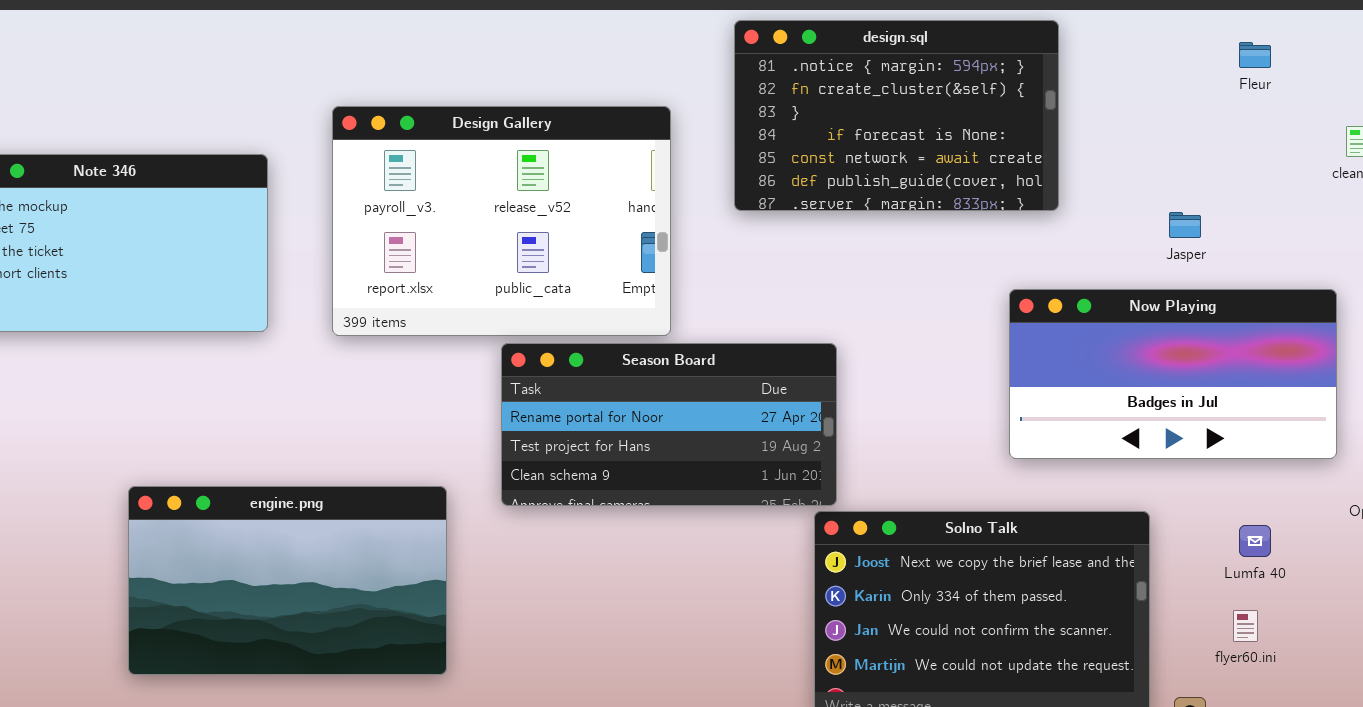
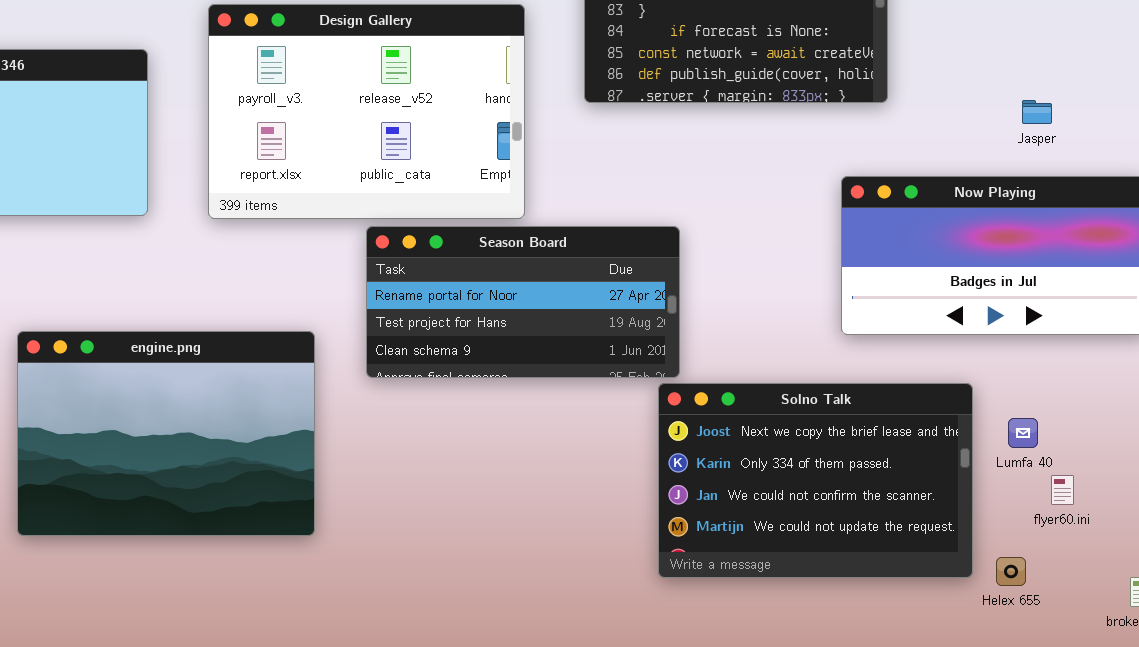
Jasper: [1169,212,1201,238] -> [1022,100,1052,124], moved
engine.png: [128,486,447,675] -> [17,331,315,536], resized
Lumfa 40: [1239,525,1271,557] -> [1008,418,1038,448], moved

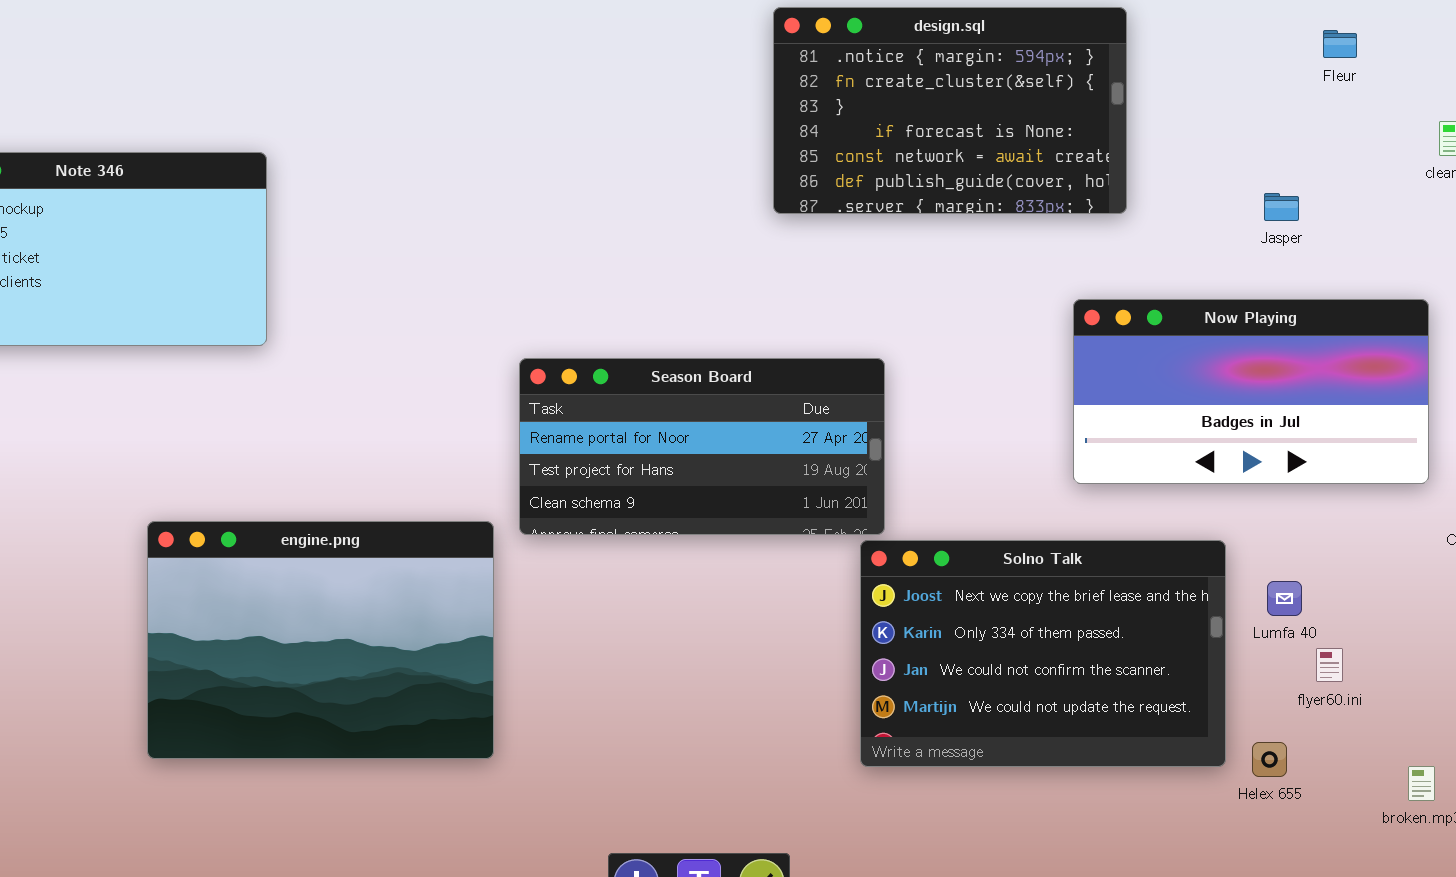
Design Gallery: [208,4,525,219] -> none, closed
Jasper: [1022,100,1052,124] -> [1264,193,1299,221], moved
engine.png: [17,331,315,536] -> [147,521,494,759], moved

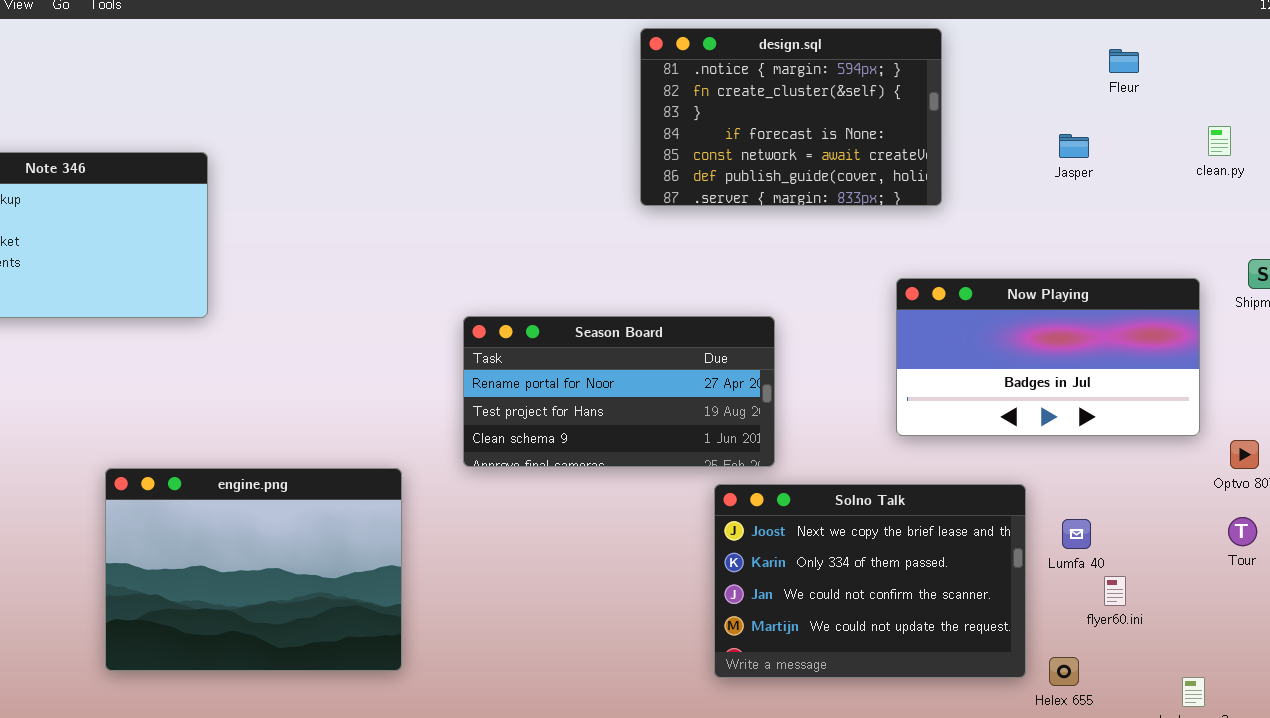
Jasper: [1264,193,1299,221] -> [1059,134,1089,158], moved
Season Board: [519,358,885,535] -> [463,316,775,467], moved

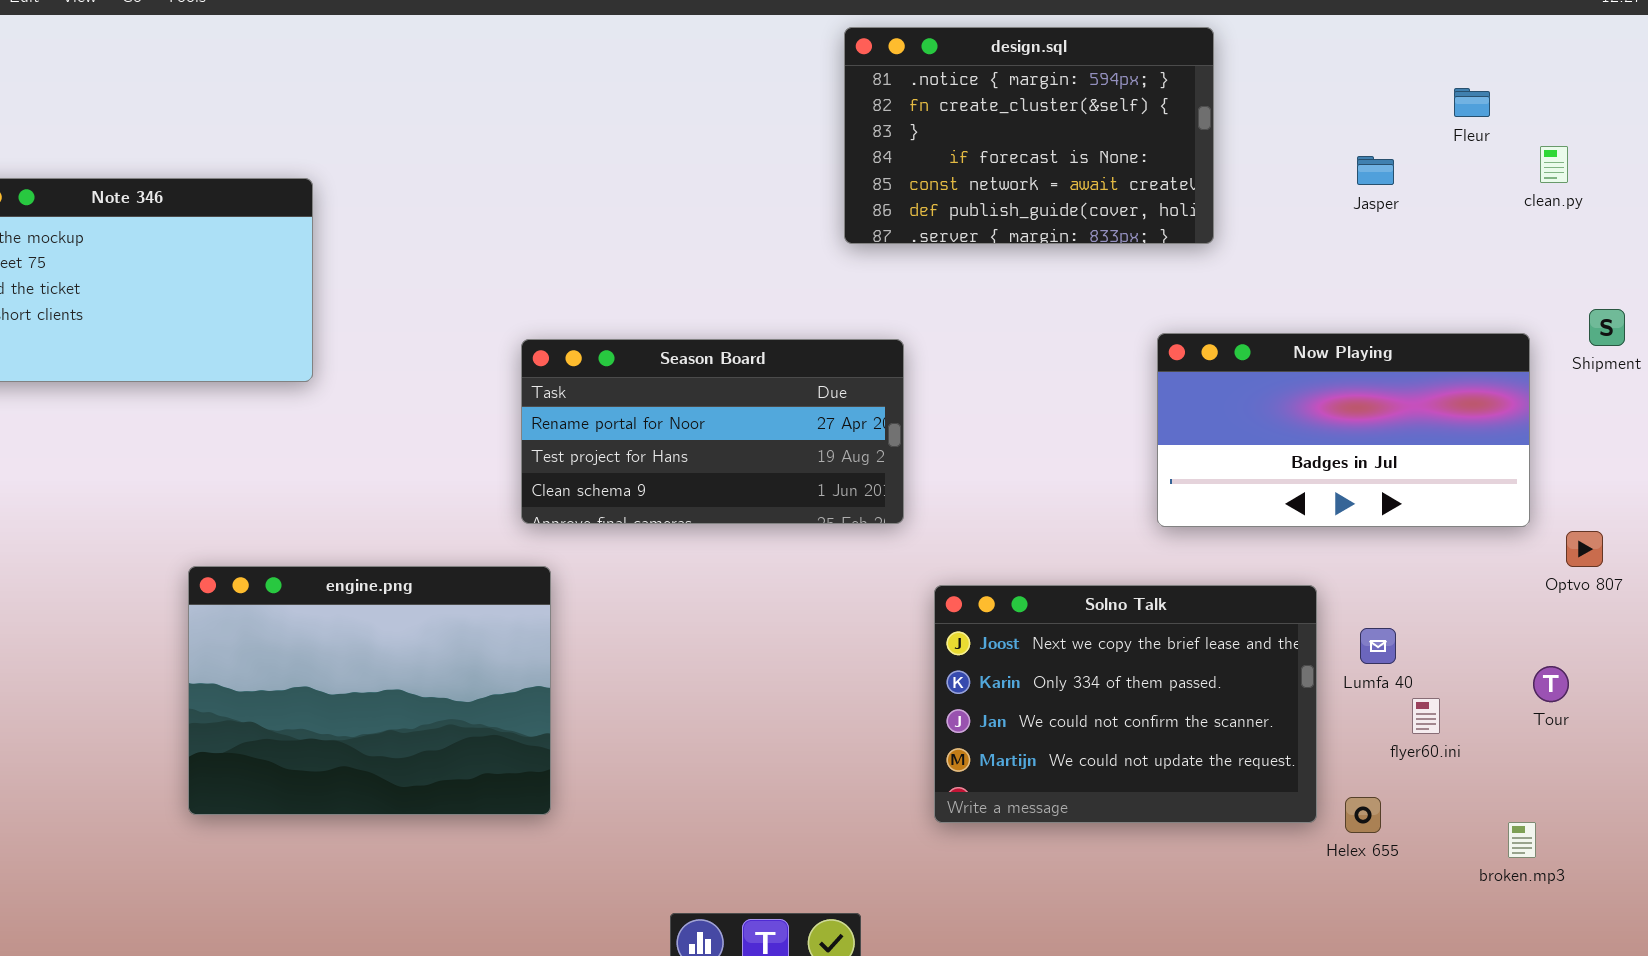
Fleur: [1109,49,1139,73] -> [1454,88,1490,117], moved
Season Board: [463,316,775,467] -> [521,339,904,524], moved
Tour: [1228,517,1257,546] -> [1533,666,1569,702], moved

